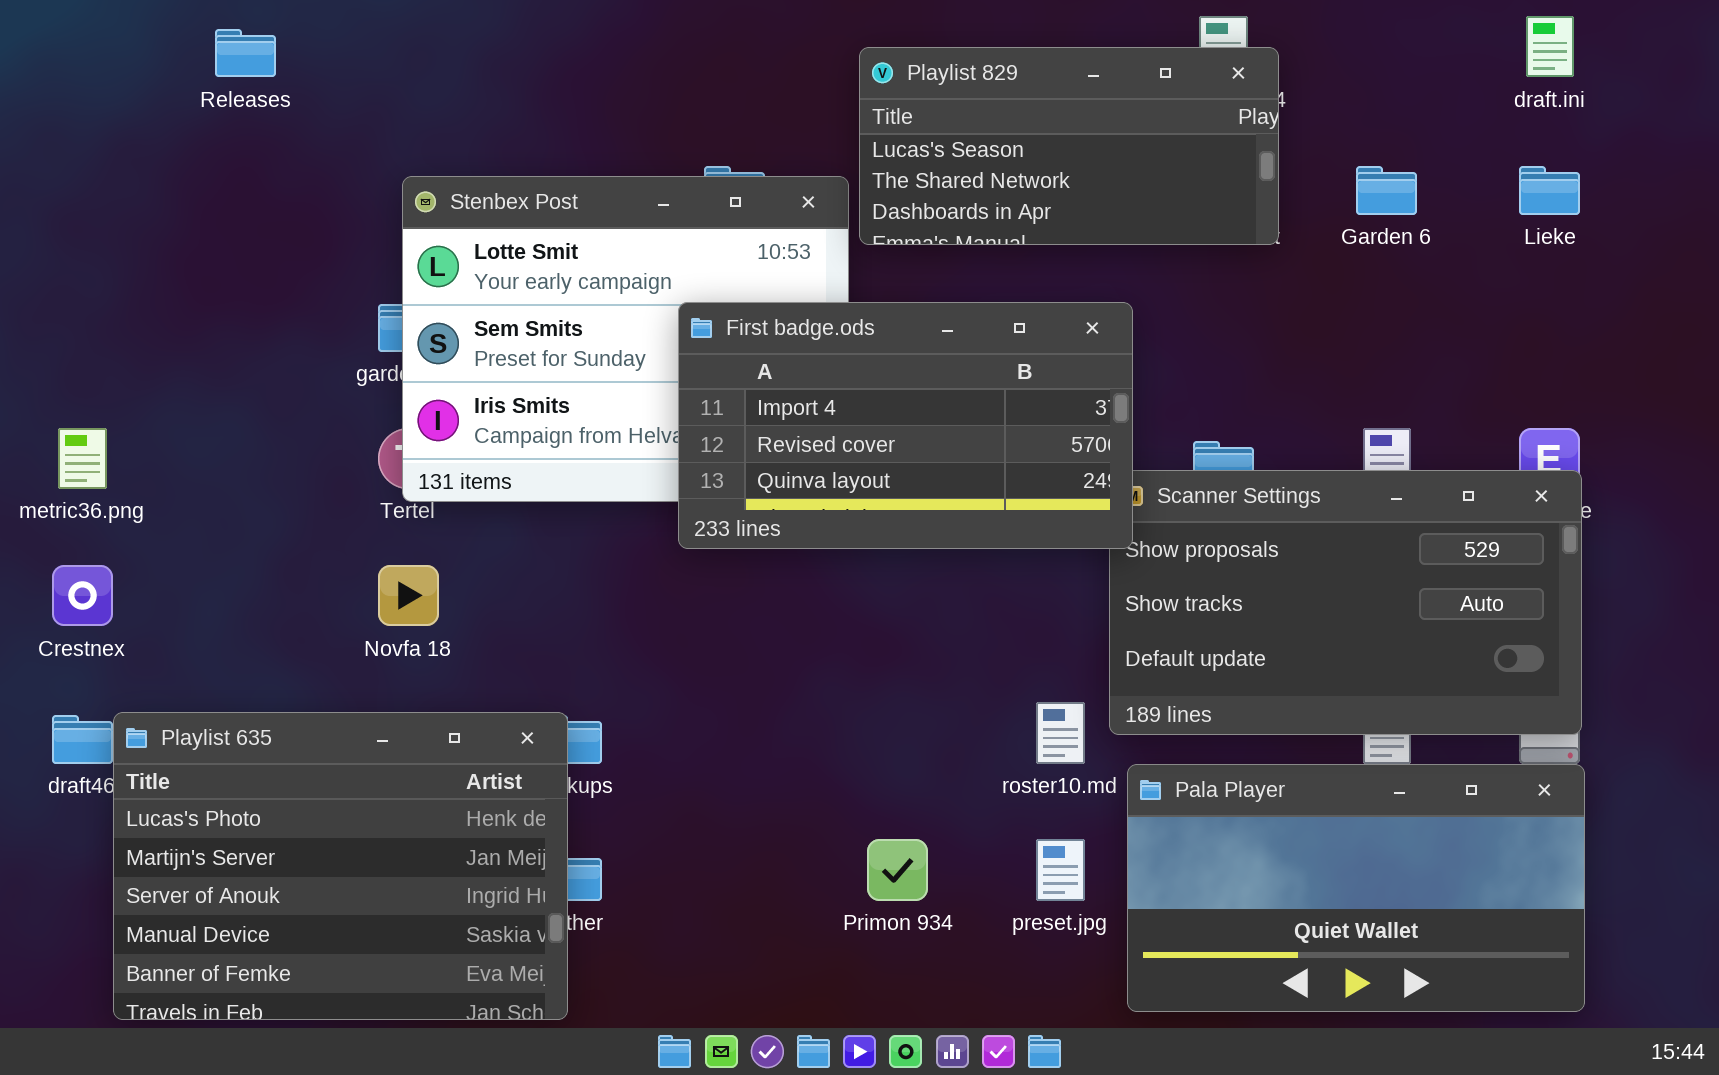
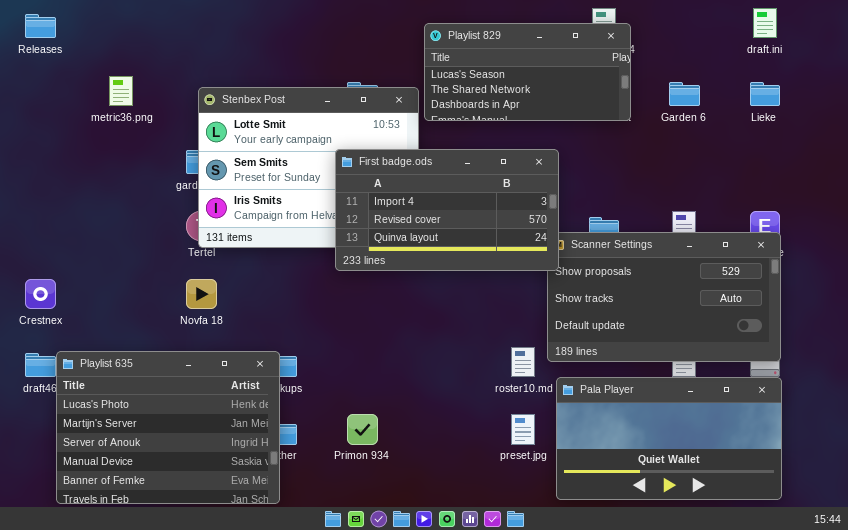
Releases: [215,29,276,77] -> [25,14,56,38], moved
metric36.png: [58,428,107,489] -> [109,76,133,106], moved
Primon 934: [867,839,928,901] -> [347,414,378,445], moved

